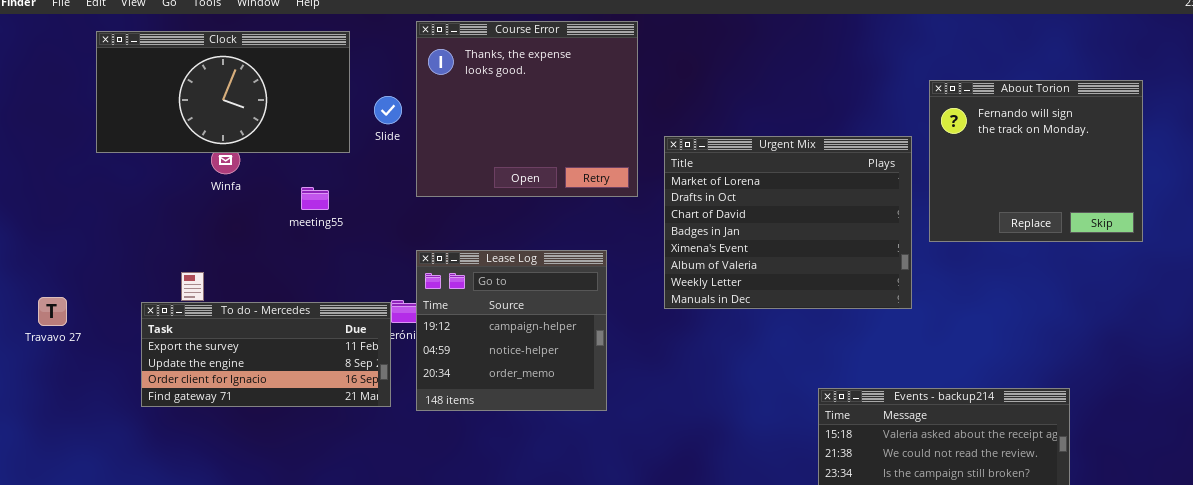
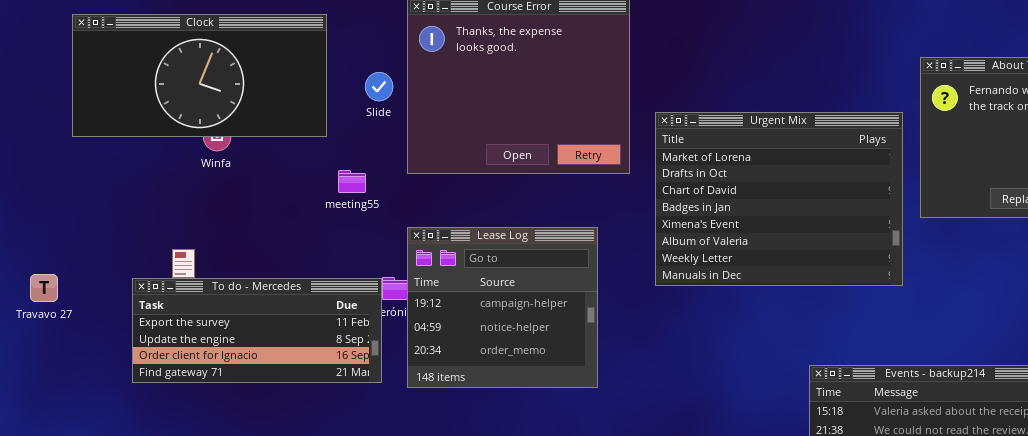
Clock: [96,31,350,153] -> [72,14,327,137], moved
meeting55: [301,187,329,210] -> [338,170,366,193], moved

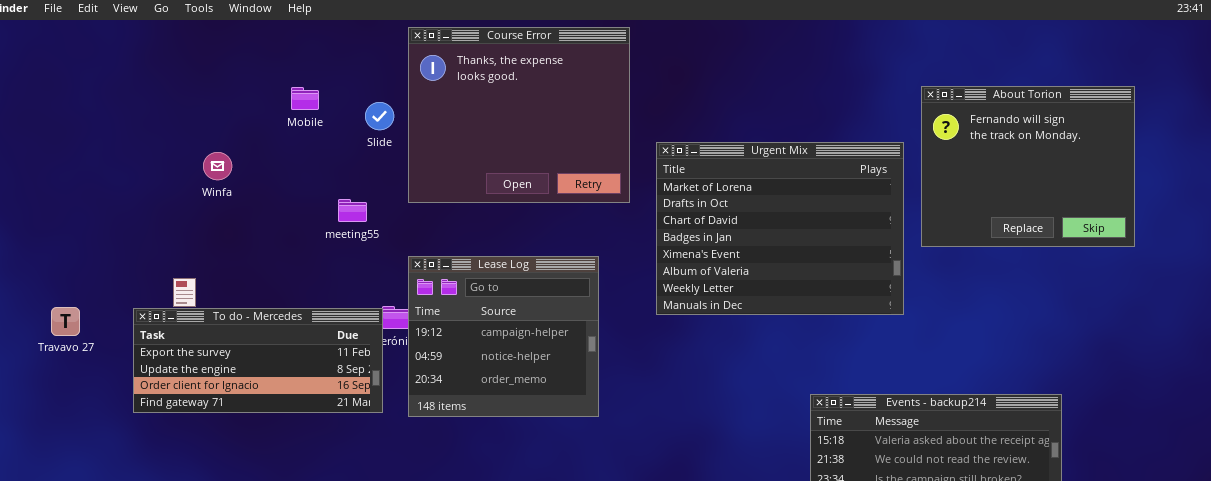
Clock: [72,14,327,137] -> none, closed
Travavo 27: [30,274,58,302] -> [51,307,80,336], moved

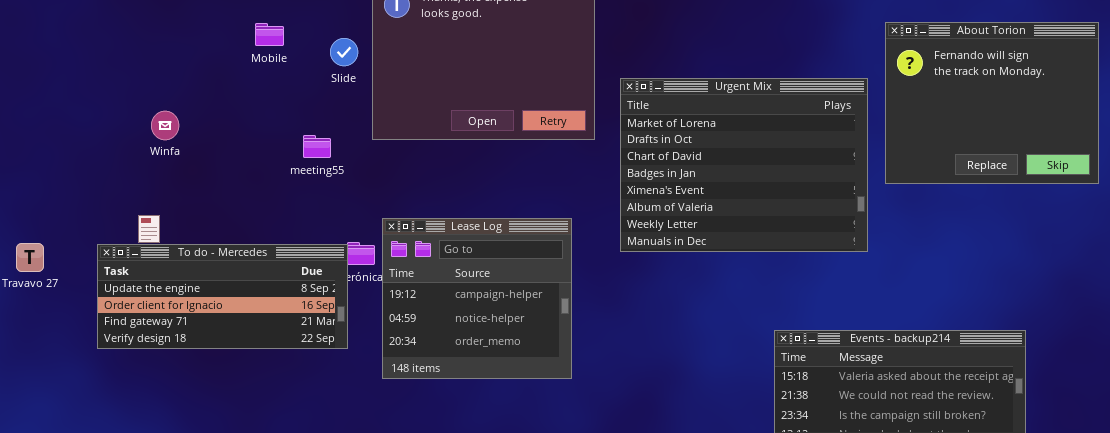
Winfa: [203,152,232,180] -> [151,111,179,140], moved
Lease Log: [408,256,599,417] -> [382,218,572,379], moved
To do - Mercedes: [133,308,383,413] -> [97,244,348,349], scrolled down 1 row

